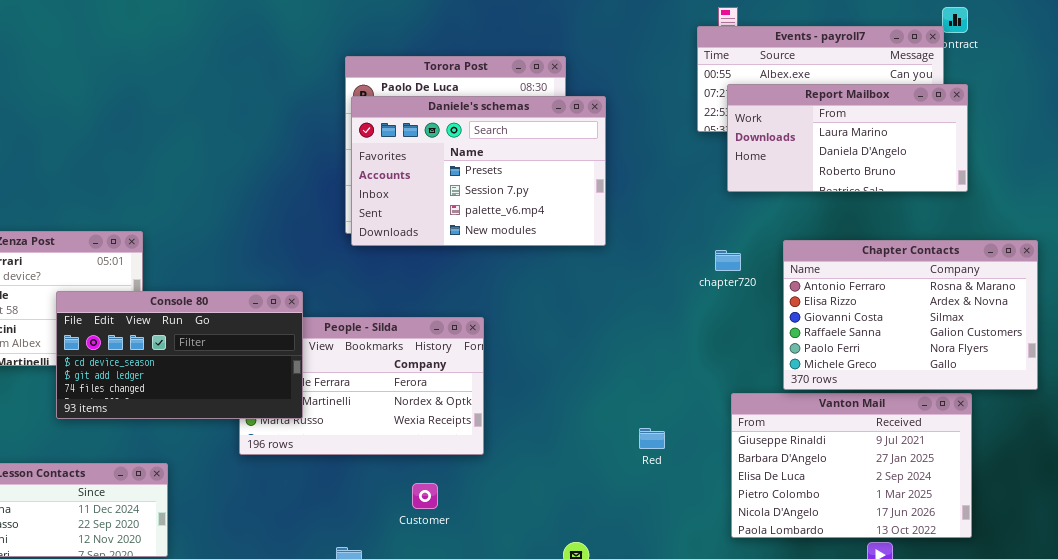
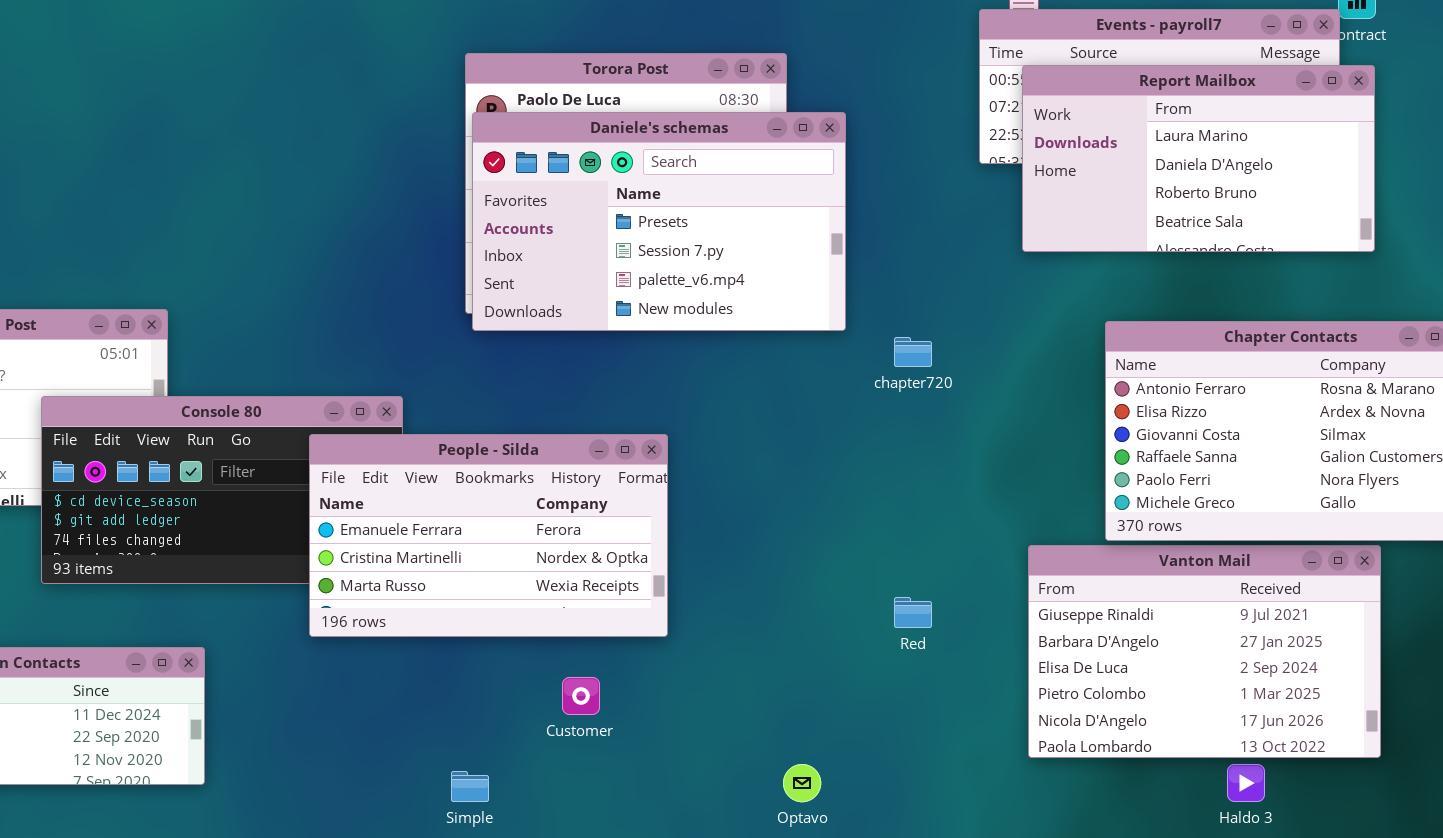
Report Mailbox: [727,84,968,192] -> [1022,65,1375,252], resized
chapter720: [715,250,741,271] -> [894,337,932,367], moved
People - Silda: [239,317,484,455] -> [309,434,668,637], raised

